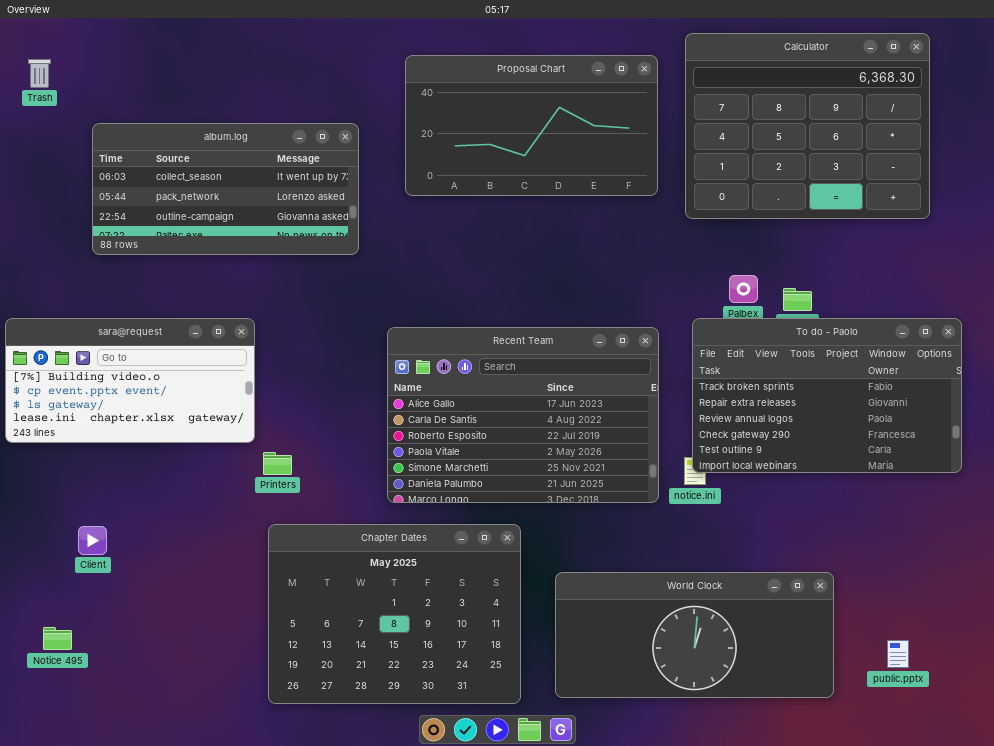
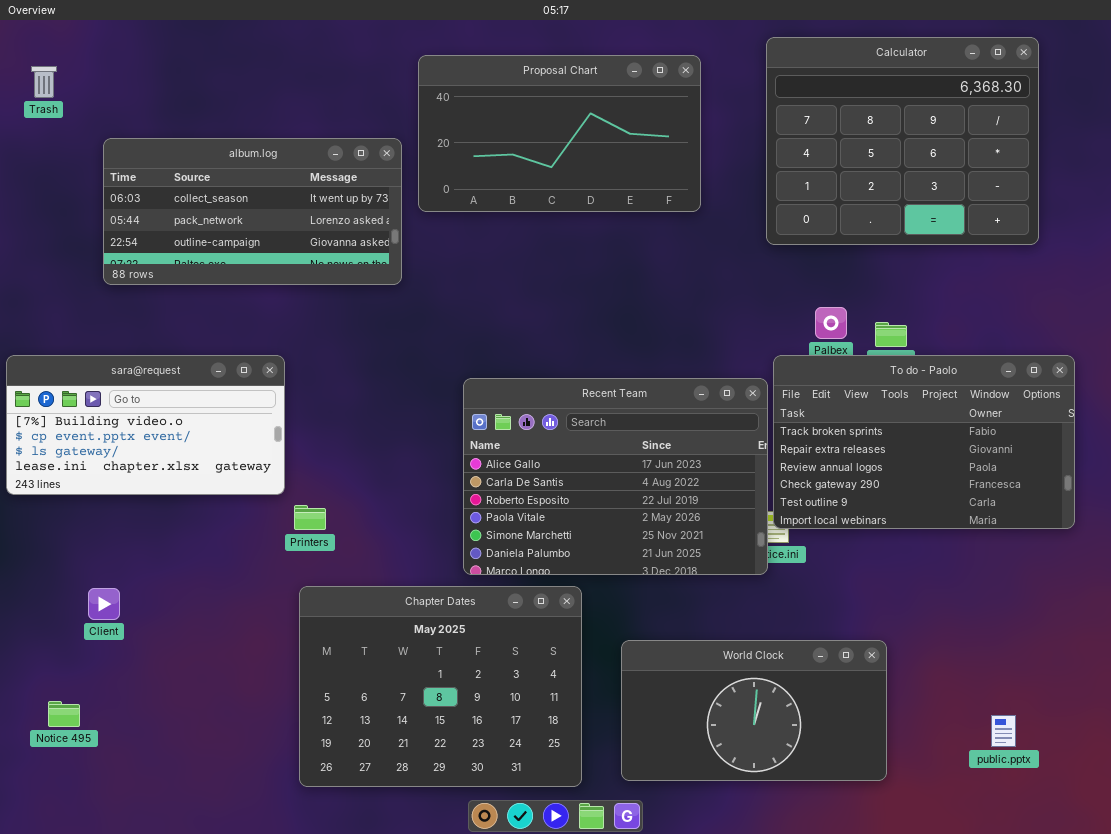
Proposal Chart: [405,55,658,196] -> [418,55,701,212], moved
Recent Team: [387,327,659,503] -> [463,378,768,575], moved
World Clock: [555,572,834,698] -> [621,640,887,781], resized

